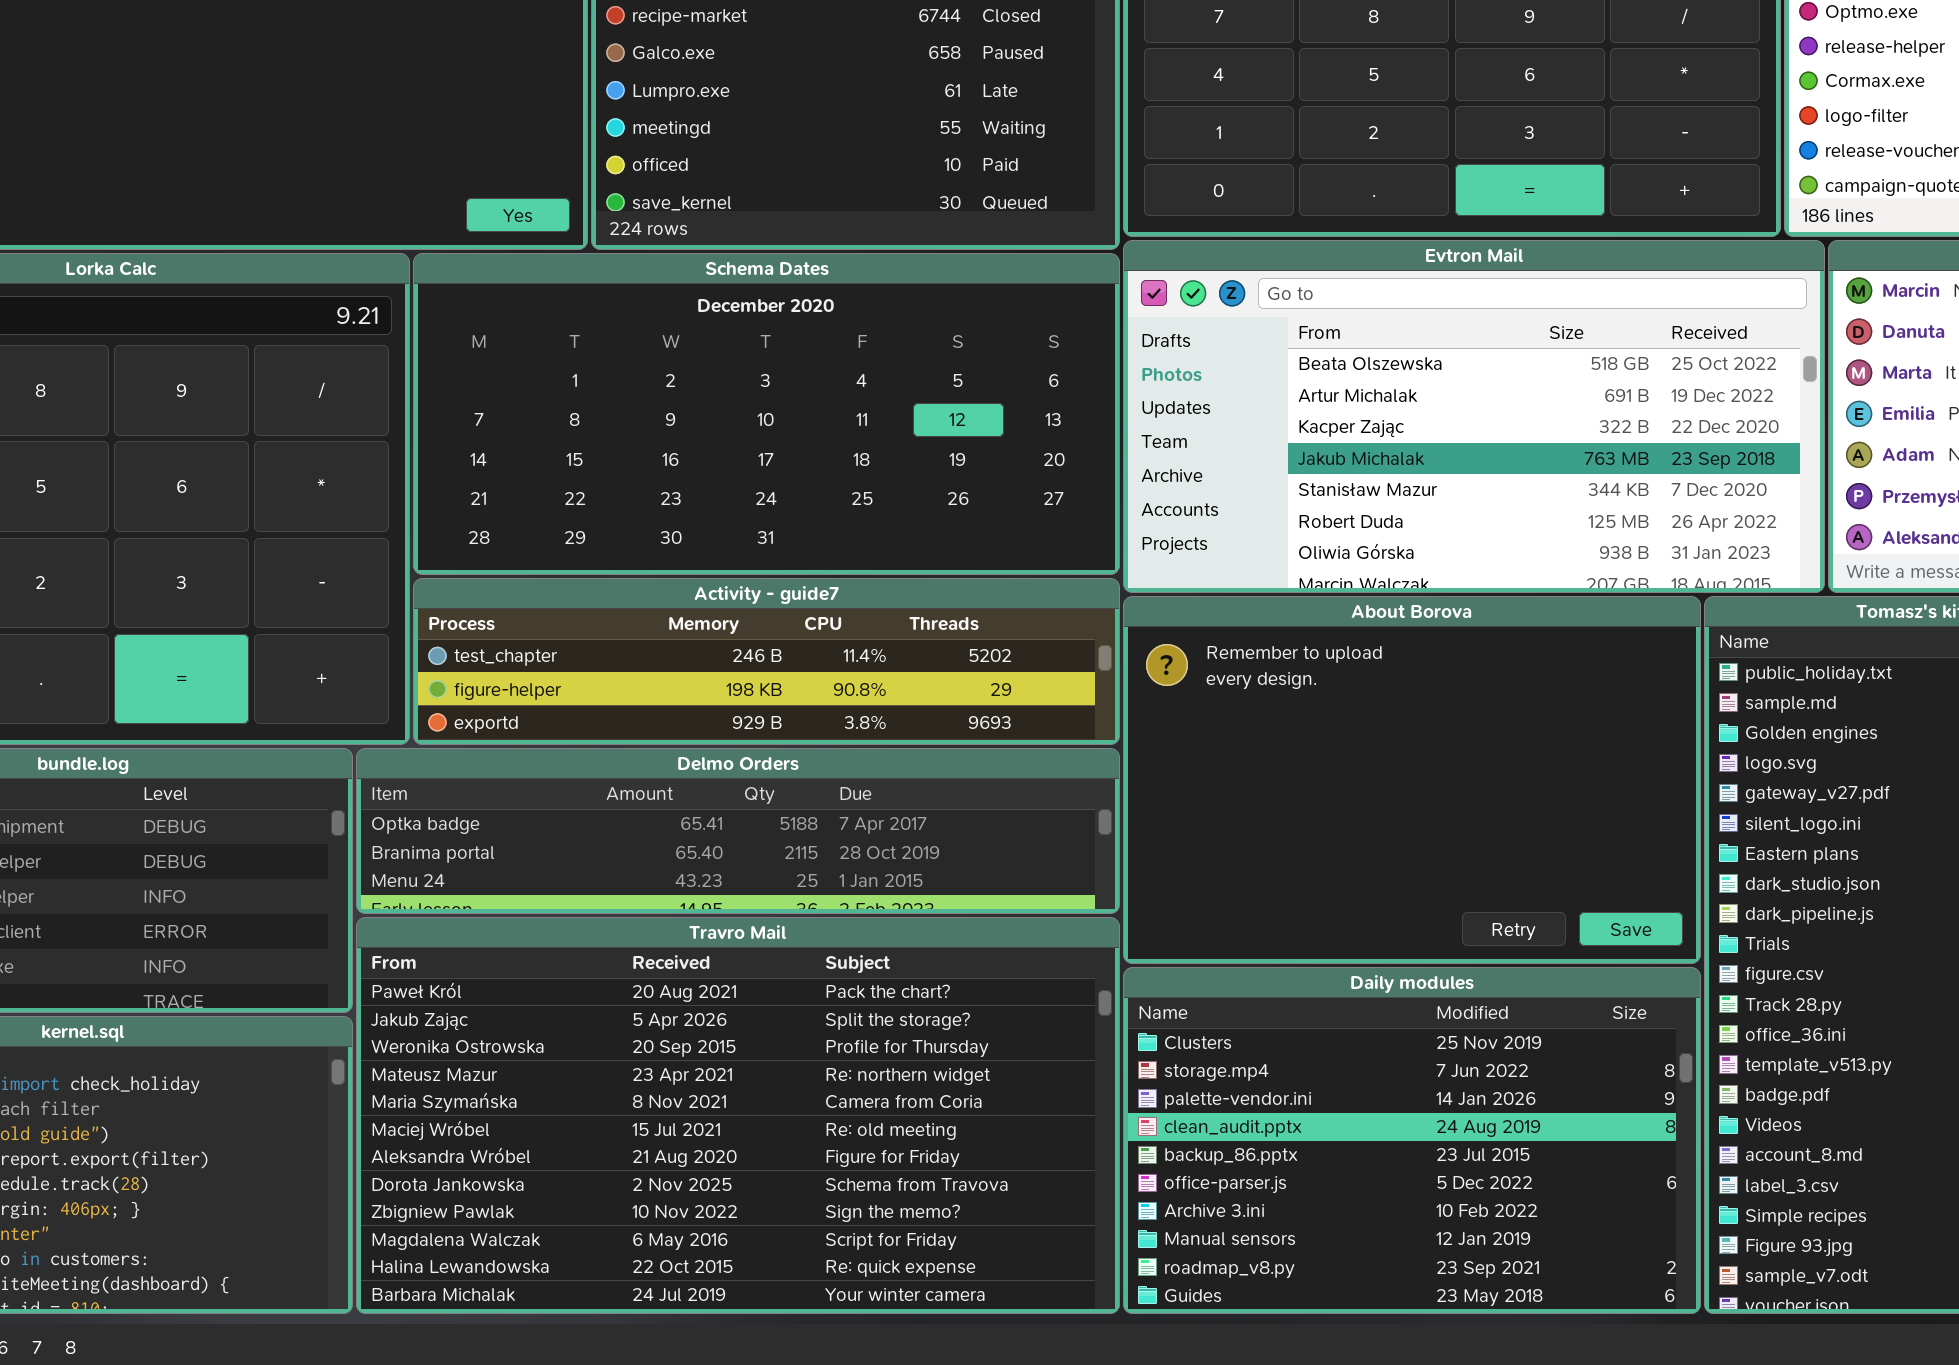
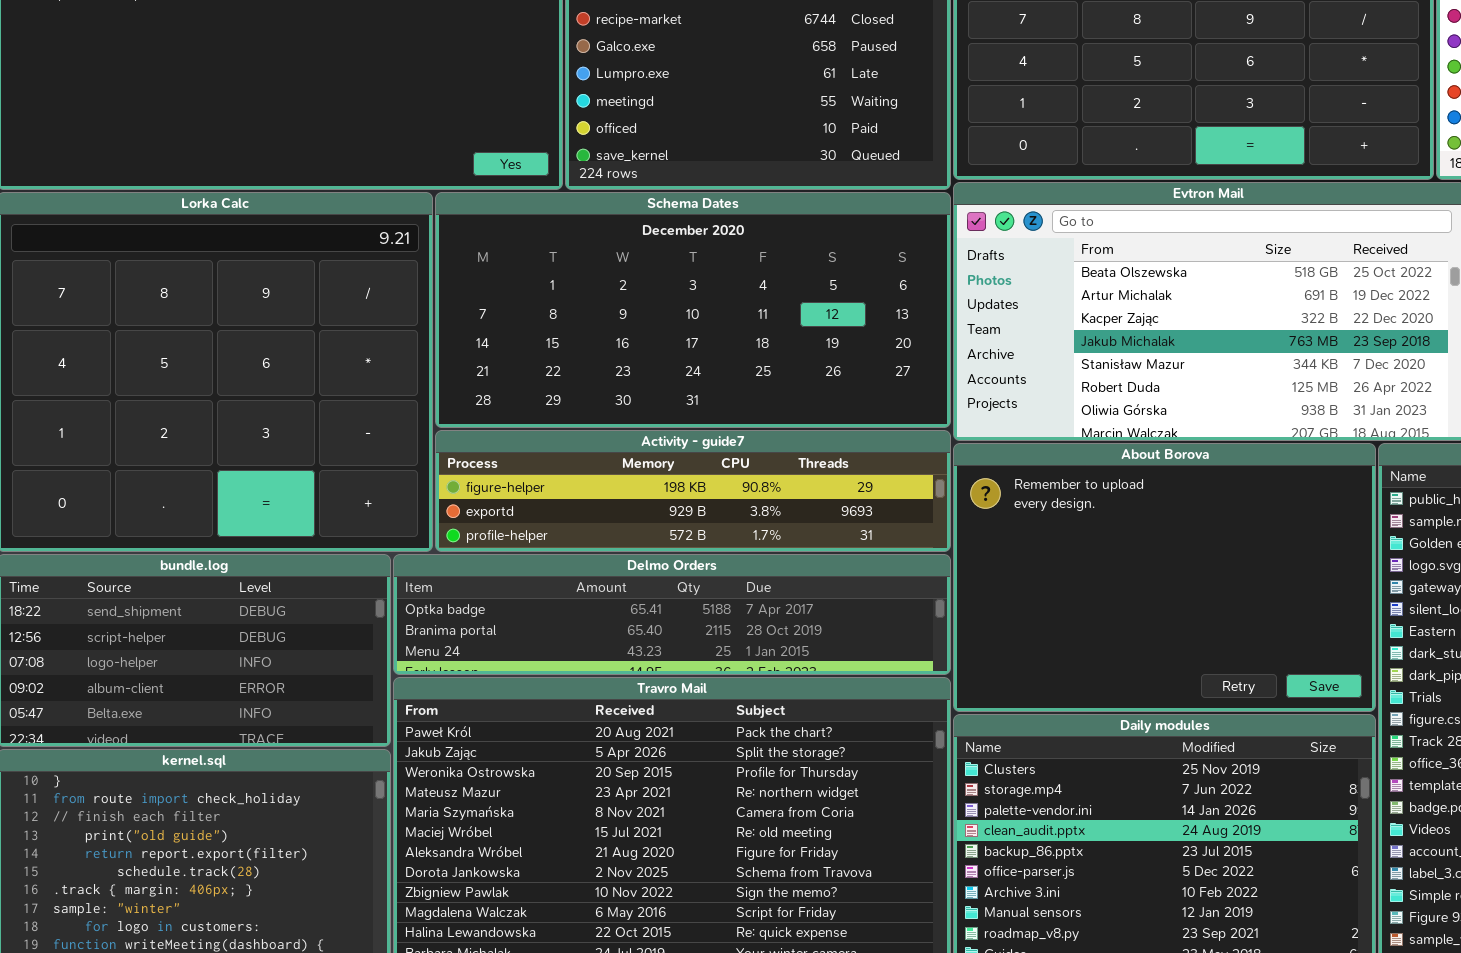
Activity - guide7: [413,578,1120,745] -> [435,430,951,552], scrolled down 1 row

